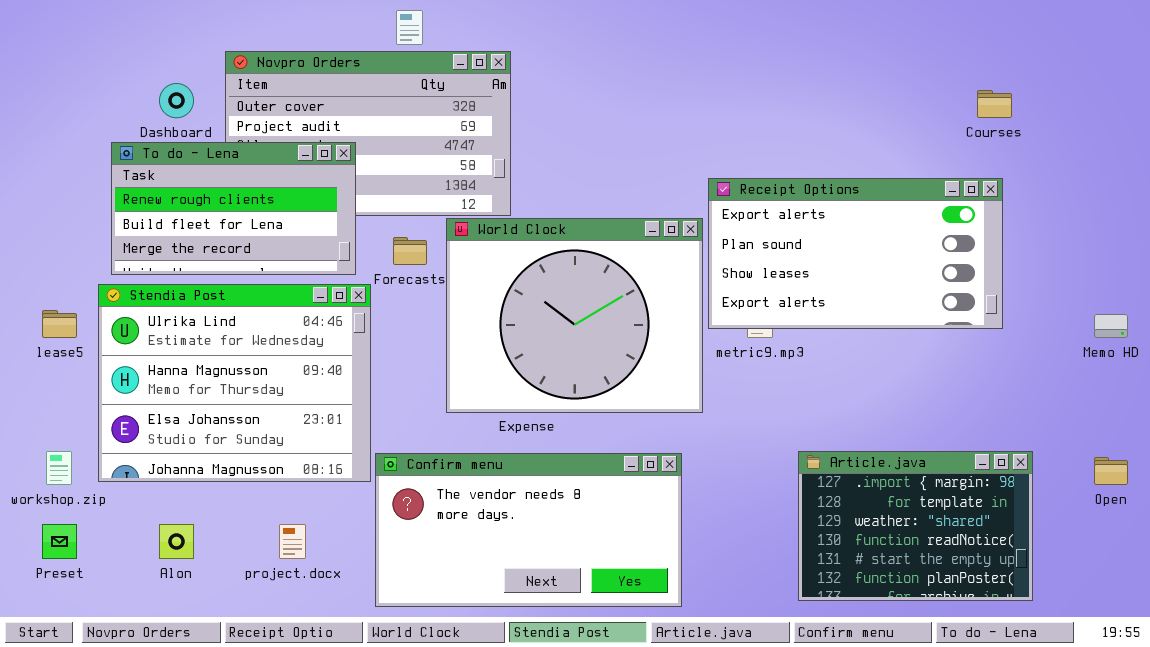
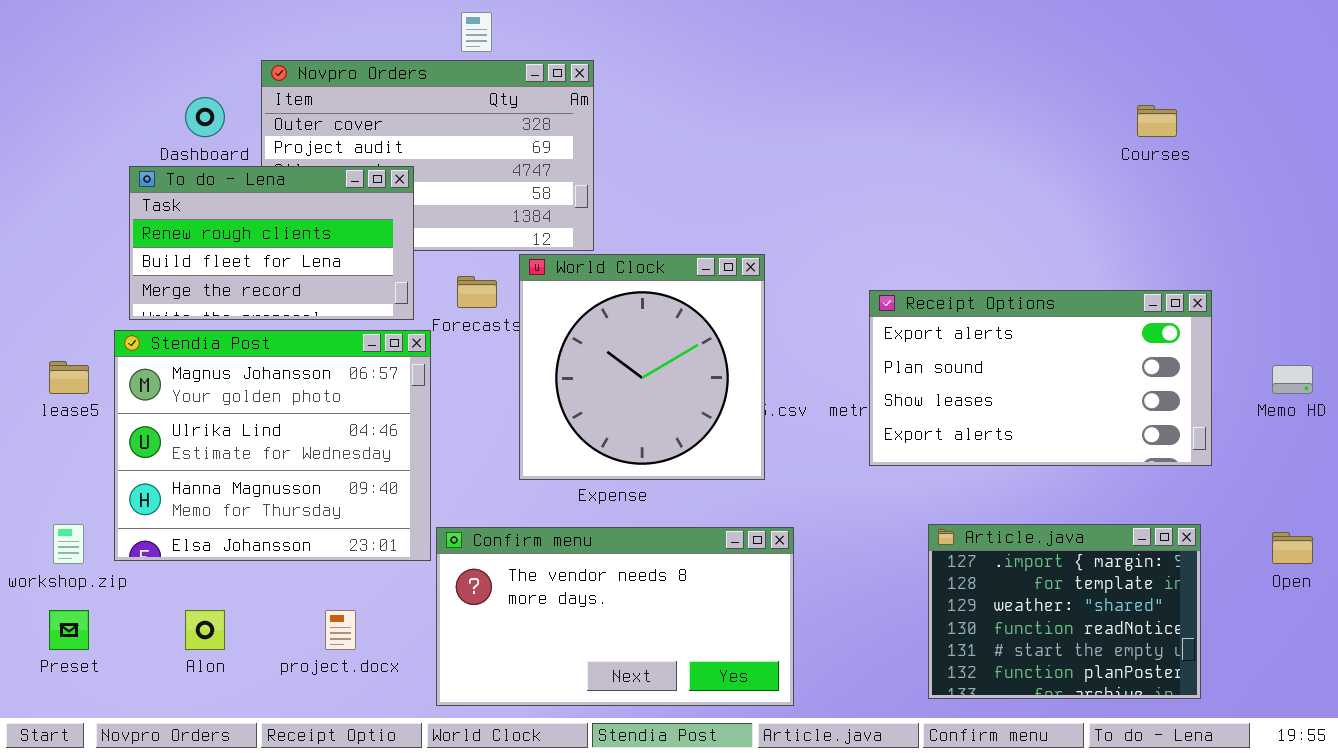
Receipt Options: [708,178,1003,329] -> [869,290,1212,466], moved
World Clock: [446,218,703,413] -> [519,254,765,480], resized
Stendia Post: [98,284,371,482] -> [114,330,431,561], scrolled up 1 row

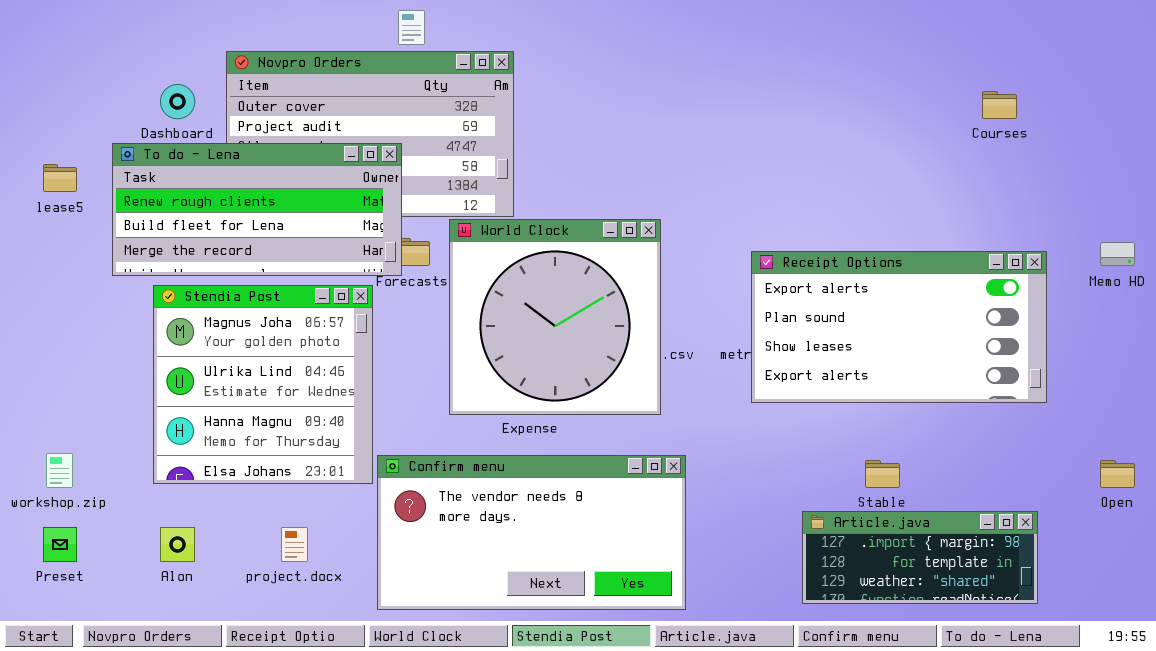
To do - Lena: [129,166,414,320] -> [112,143,402,276], resized
Stendia Post: [114,330,431,561] -> [153,285,373,484], resized
lease5: [49,361,89,394] -> [43,164,77,192], moved
Memo HD: [1272,365,1313,394] -> [1100,242,1135,266], moved
Article.java: [928,524,1201,699] -> [802,511,1038,604], resized

